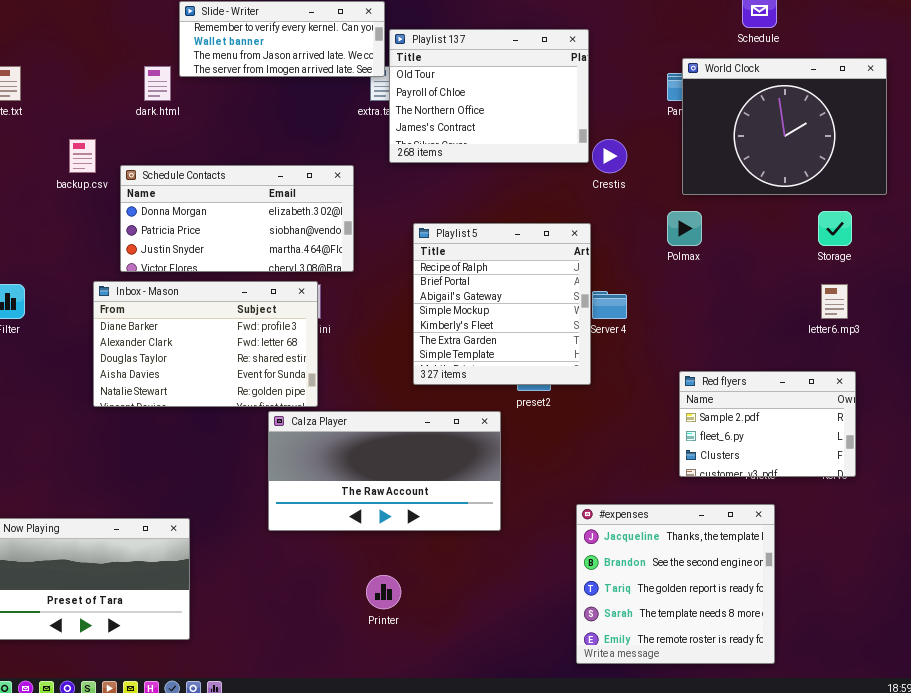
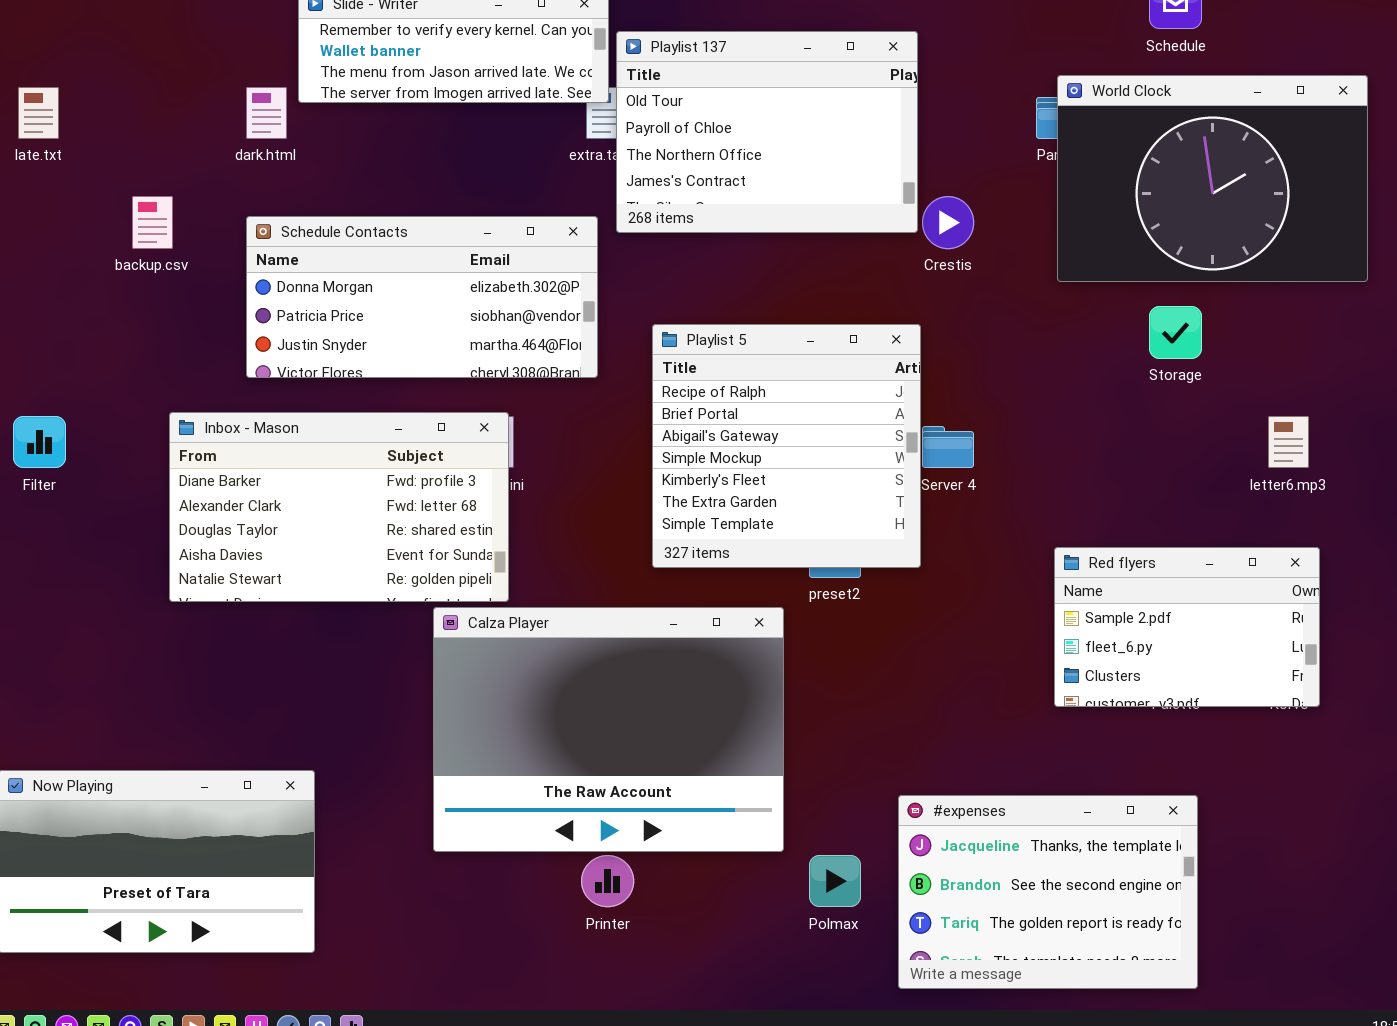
Schedule Contacts: [120,165,354,272] -> [246,216,598,378], moved
Polmax: [667,211,702,246] -> [809,855,861,907], moved
Storage: [818,211,852,246] -> [1149,306,1202,359], moved
Calza Player: [268,411,501,531] -> [433,607,784,852], resized
#expenses: [576,504,775,664] -> [898,795,1198,989], resized

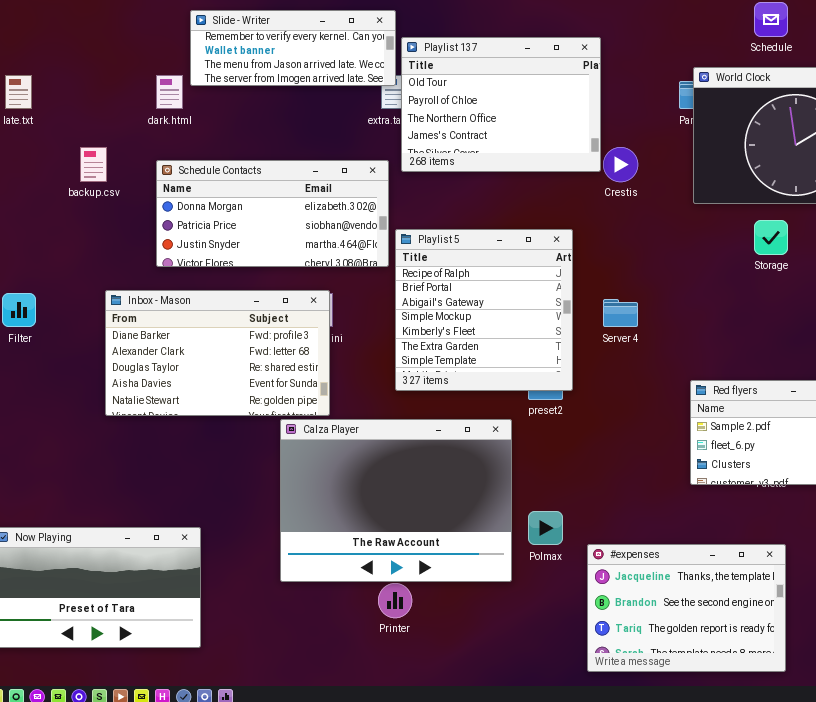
Playlist 5: [652,324,921,568] -> [395,229,573,391], moved
Polmax: [809,855,861,907] -> [528,511,563,545], moved

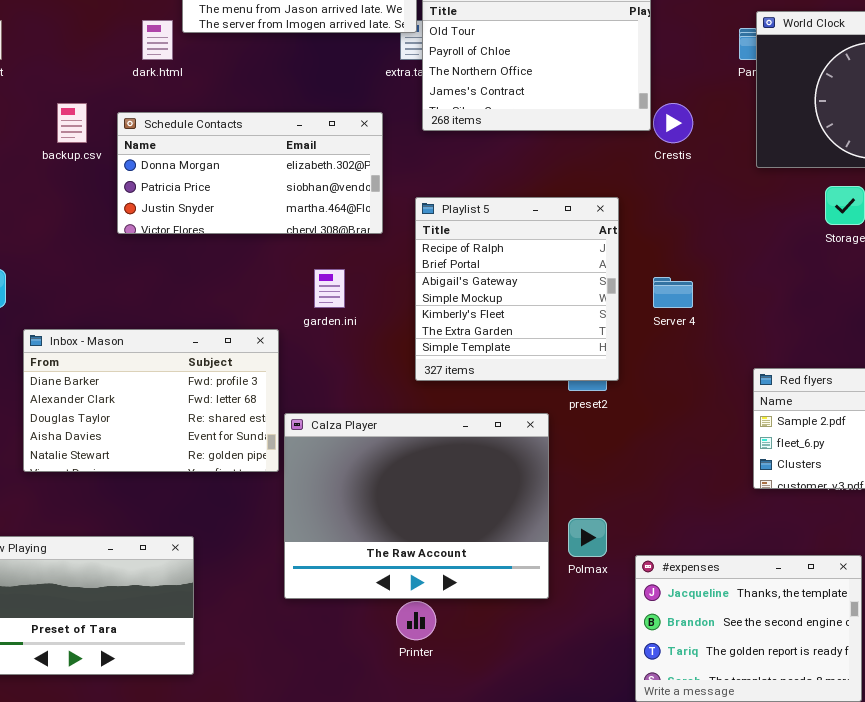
Schedule Contacts: [156,160,389,267] -> [117,112,383,234], moved
Inbox - Mason: [105,290,330,416] -> [23,329,279,472], moved

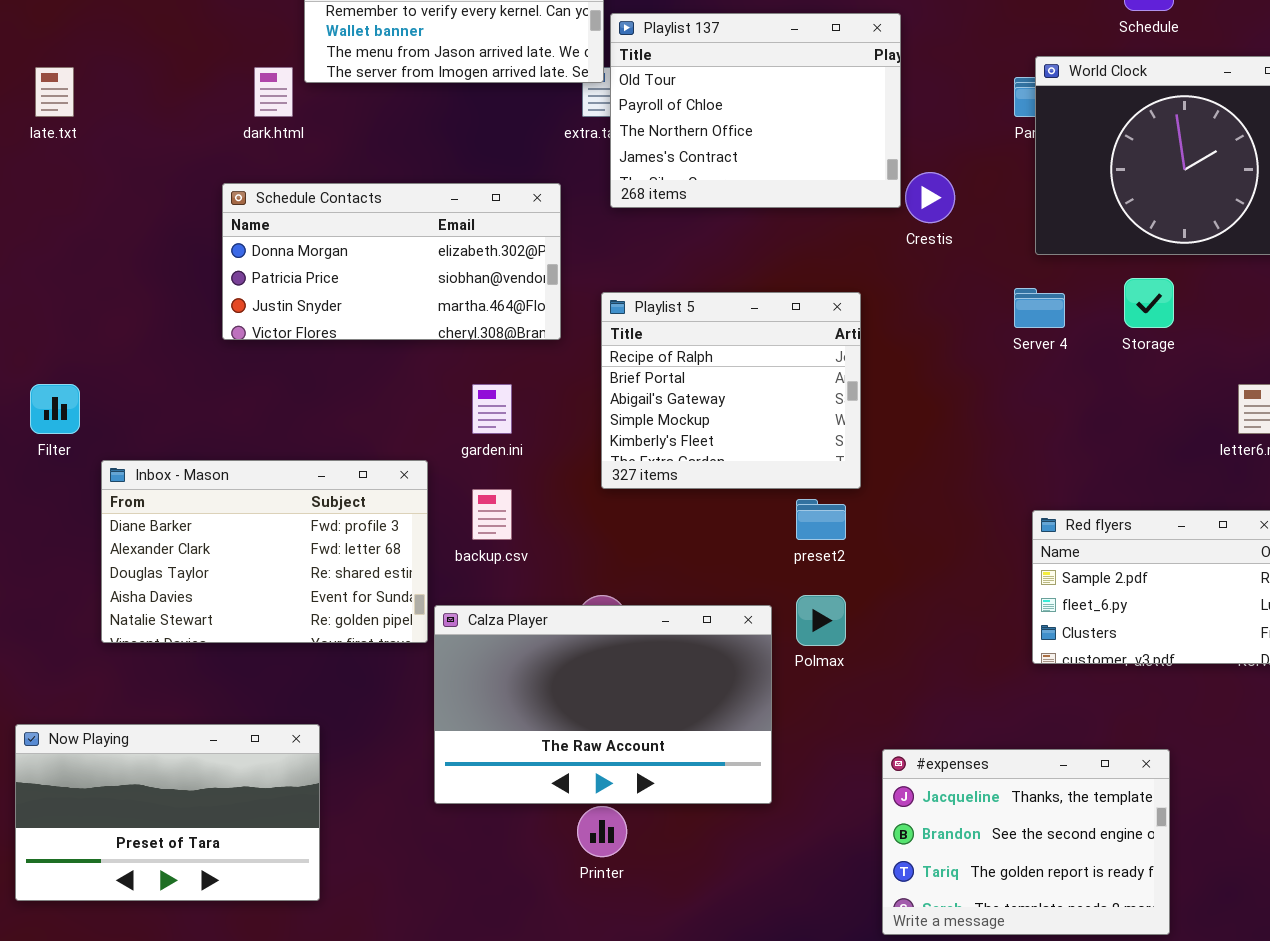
backup.csv: [57,103,87,143] -> [472,489,512,540], moved
Playlist 5: [415,197,619,381] -> [601,292,861,489], resized
Server 4: [653,277,693,308] -> [1014,288,1065,328], moved
Calza Player: [284,413,549,599] -> [434,605,772,804], resized
Polmax: [568,518,607,557] -> [796,595,846,646], moved

